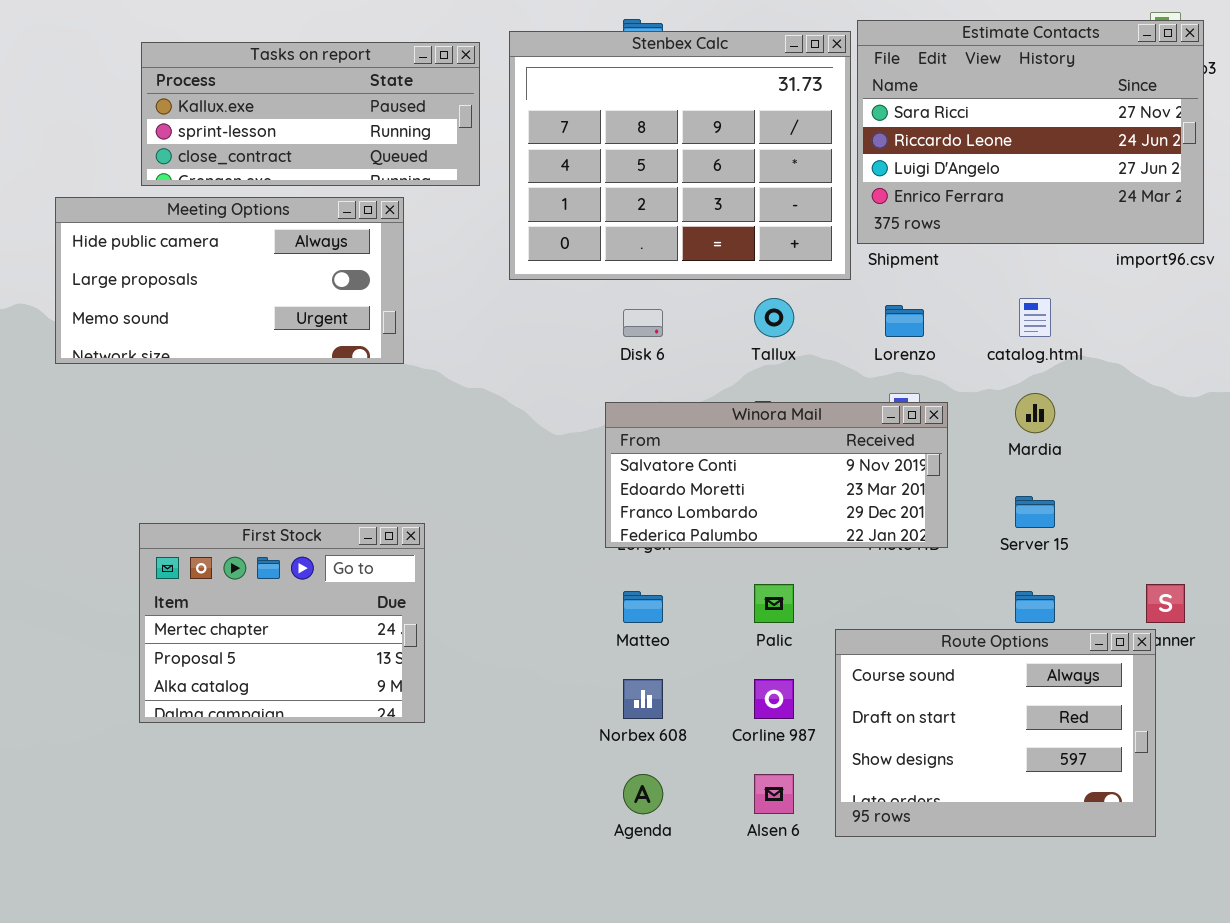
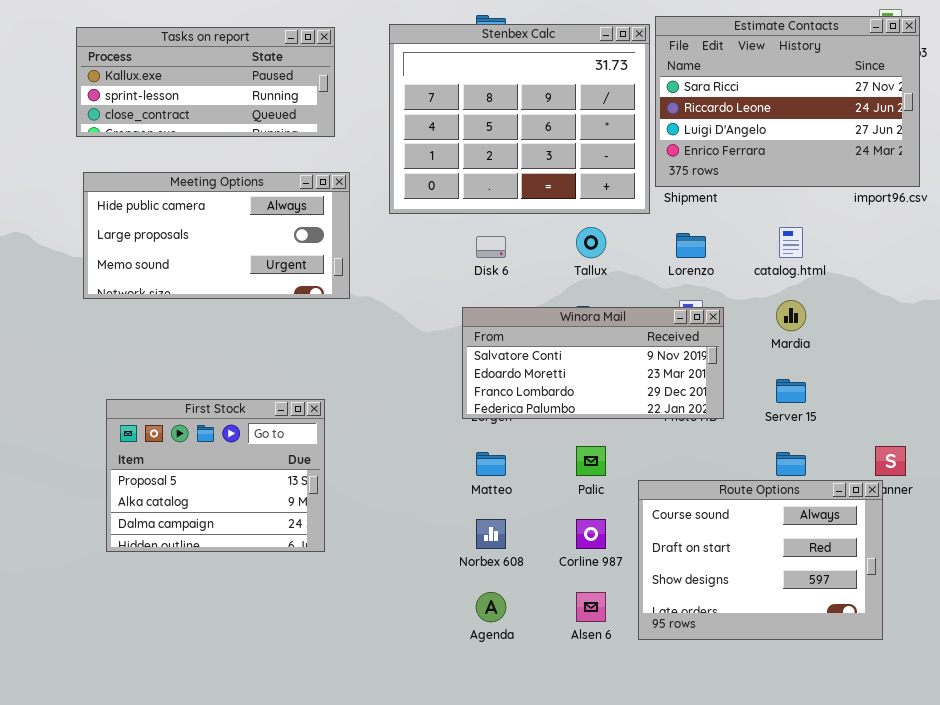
Tasks on report: [141,42,480,186] -> [76,27,335,137], moved
Meeting Options: [55,197,404,364] -> [83,172,350,299], moved
First Stock: [139,523,425,723] -> [106,399,325,552], scrolled down 1 row

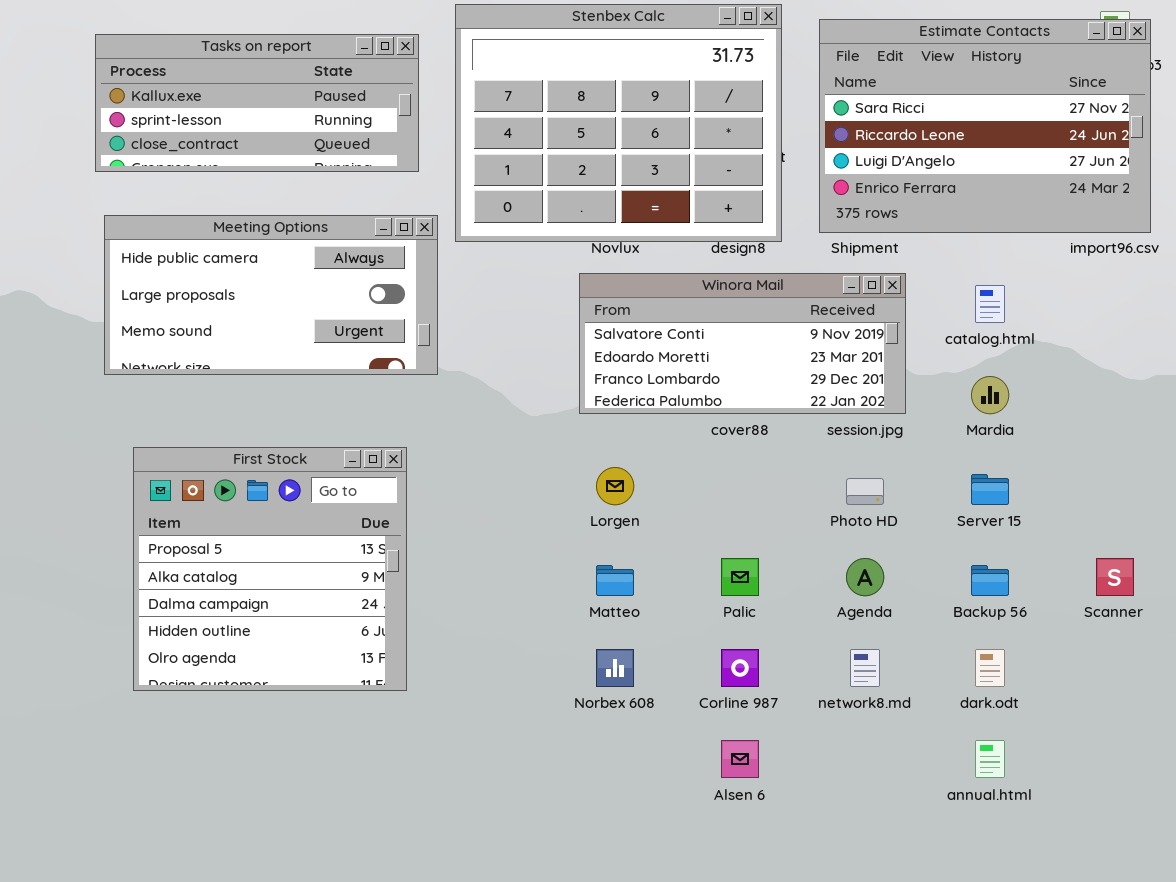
Stenbex Calc: [389,24,650,214] -> [455,4,782,242], moved
Winora Mail: [462,307,724,419] -> [579,273,906,414], moved
First Stock: [106,399,325,552] -> [133,447,407,691], resized
Route Options: [638,480,883,640] -> none, closed
Agenda: [476,592,506,622] -> [846,558,884,596], moved

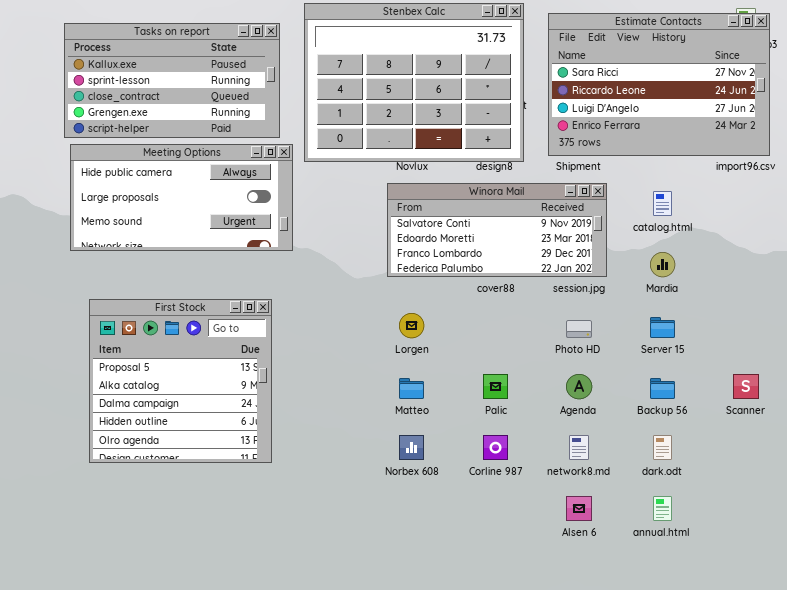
Tasks on report: [95,34,419,172] -> [64,23,280,138], resized
Alsen 6: [721,740,759,778] -> [566,496,592,521], moved

